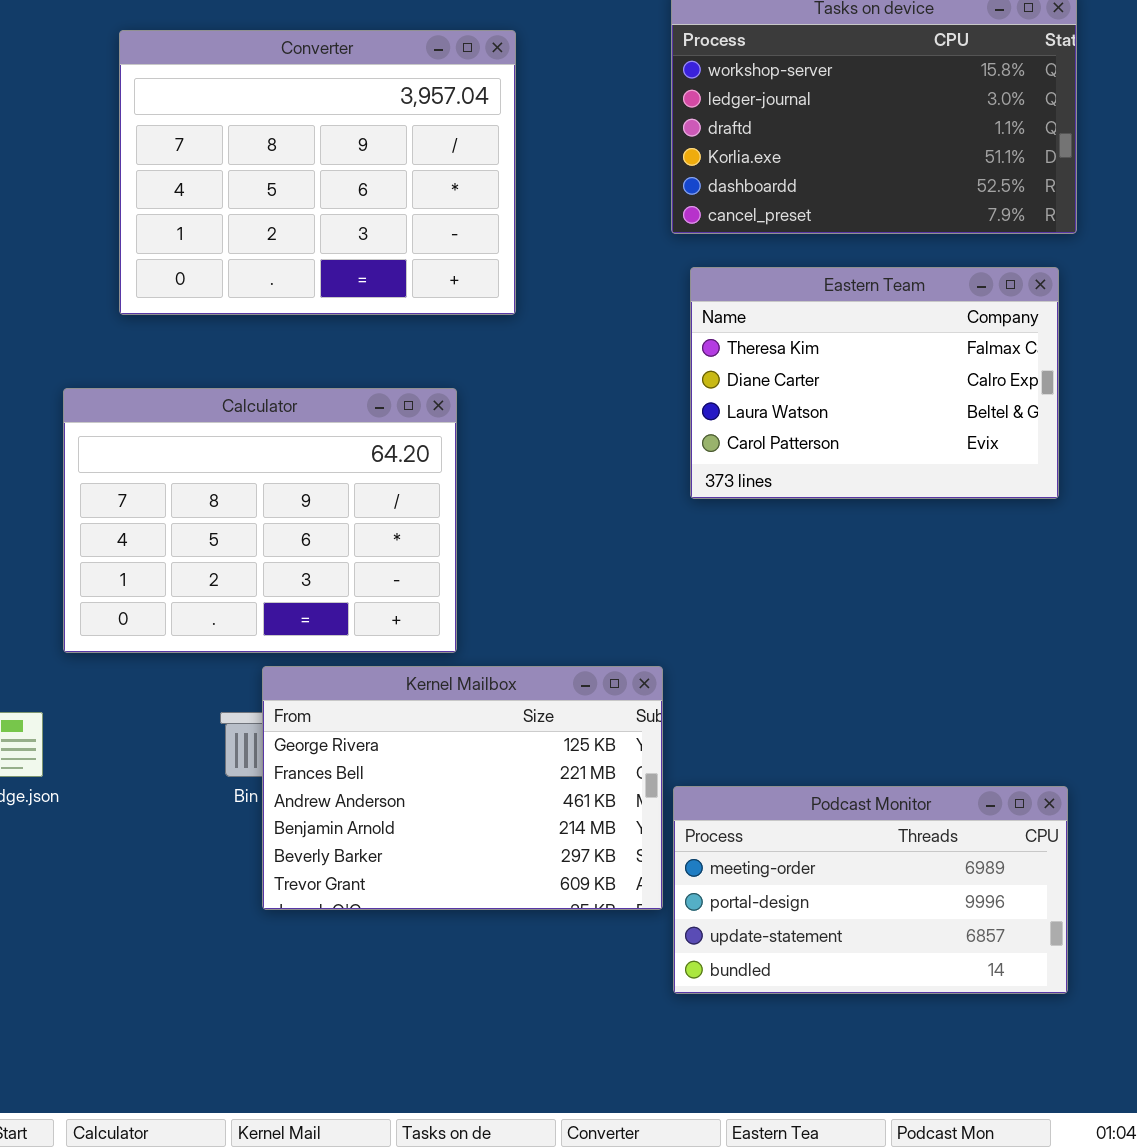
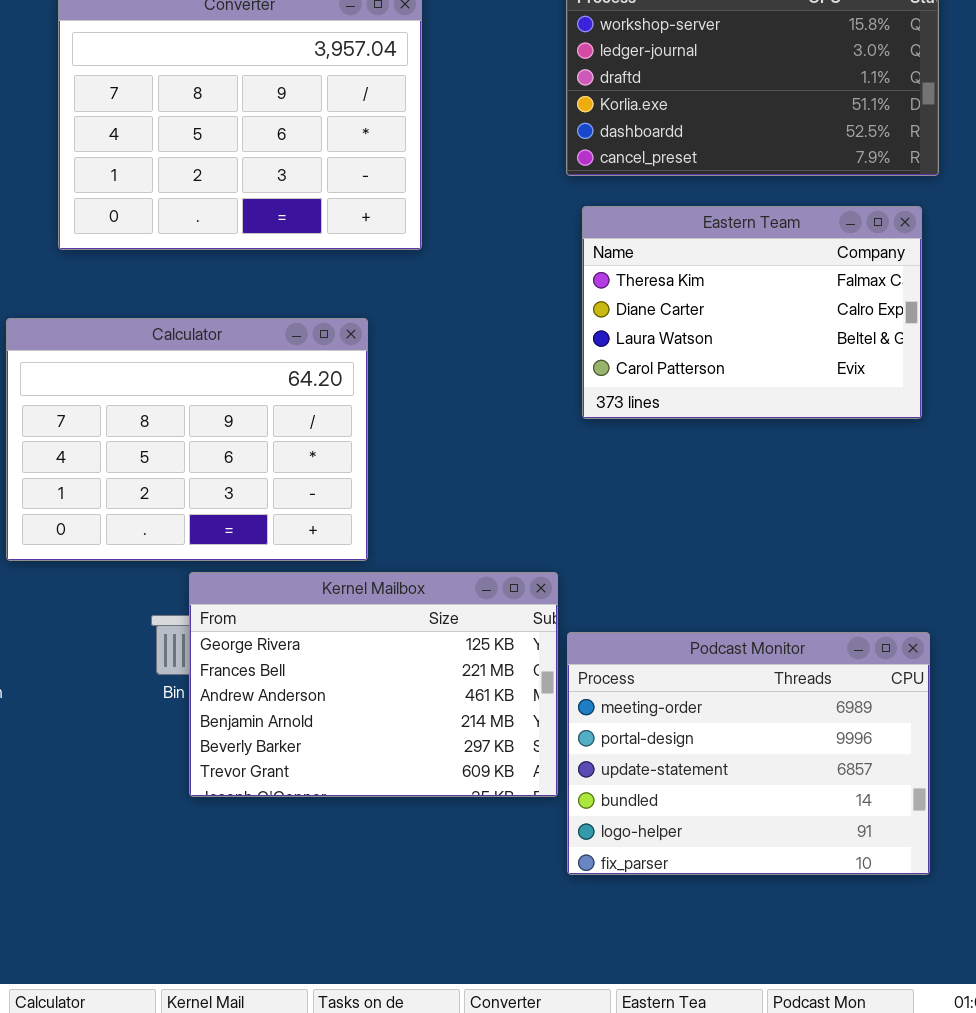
Podcast Monitor: [673,786,1068,994] -> [567,632,930,875], resized

